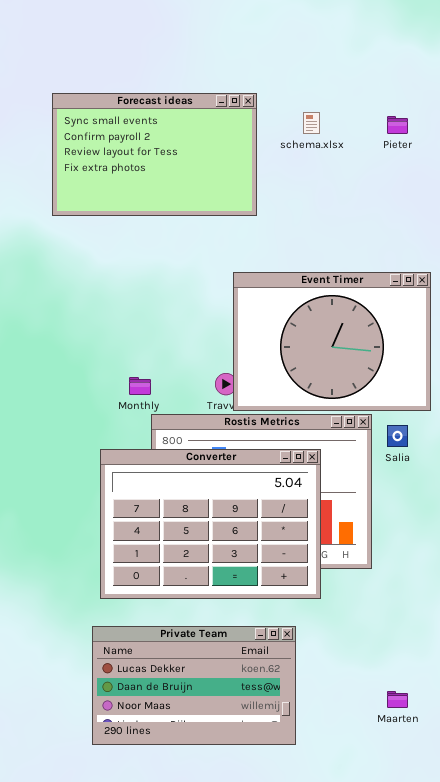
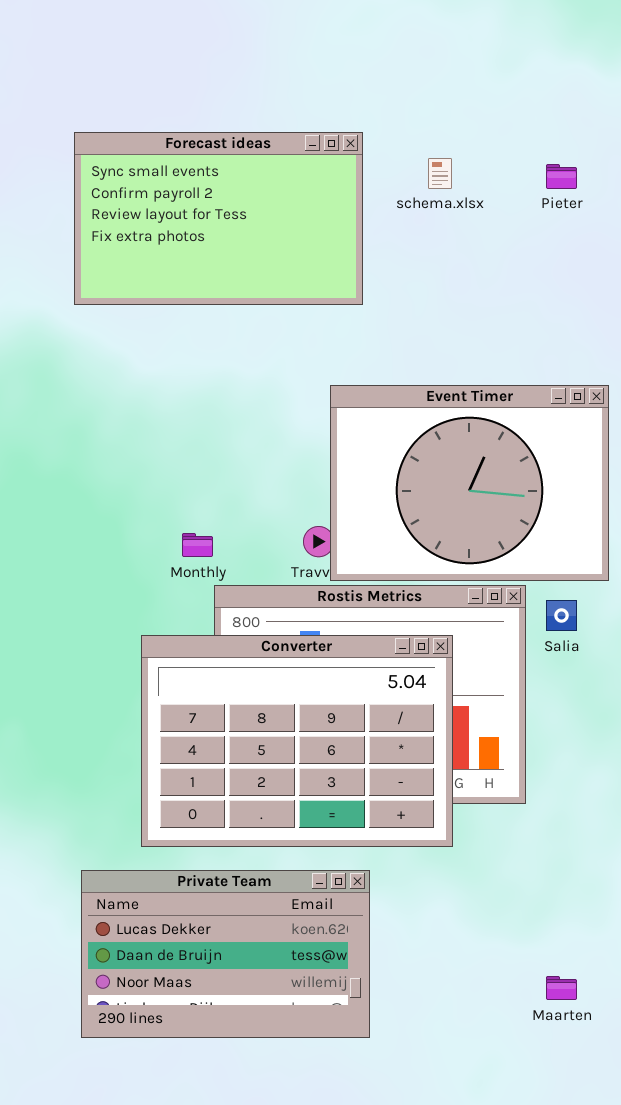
Private Team: [92,626,296,745] -> [81,870,370,1038], moved

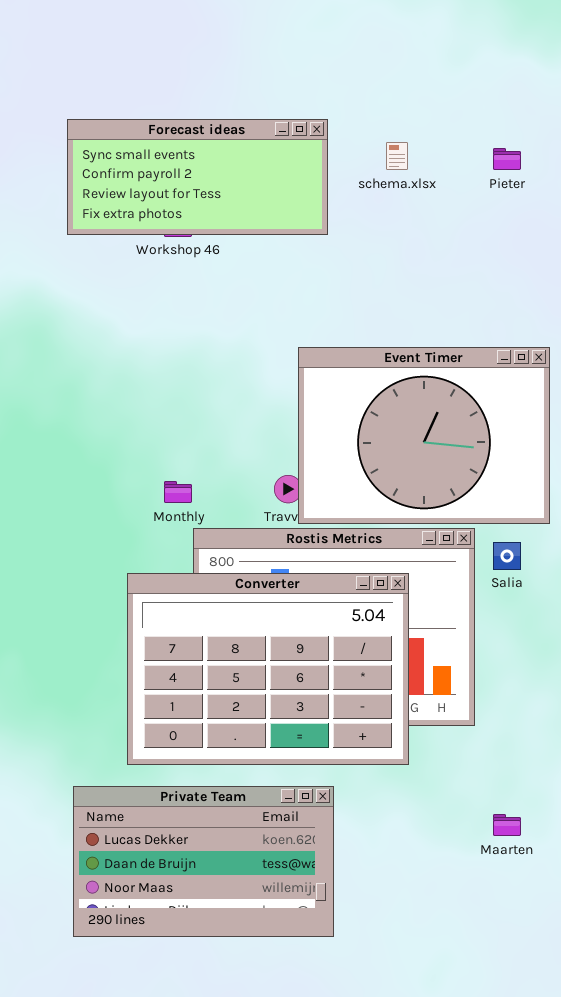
Forecast ideas: [74,132,363,305] -> [67,119,328,235], resized
Maarten: [546,976,577,1000] -> [493,814,521,836], moved

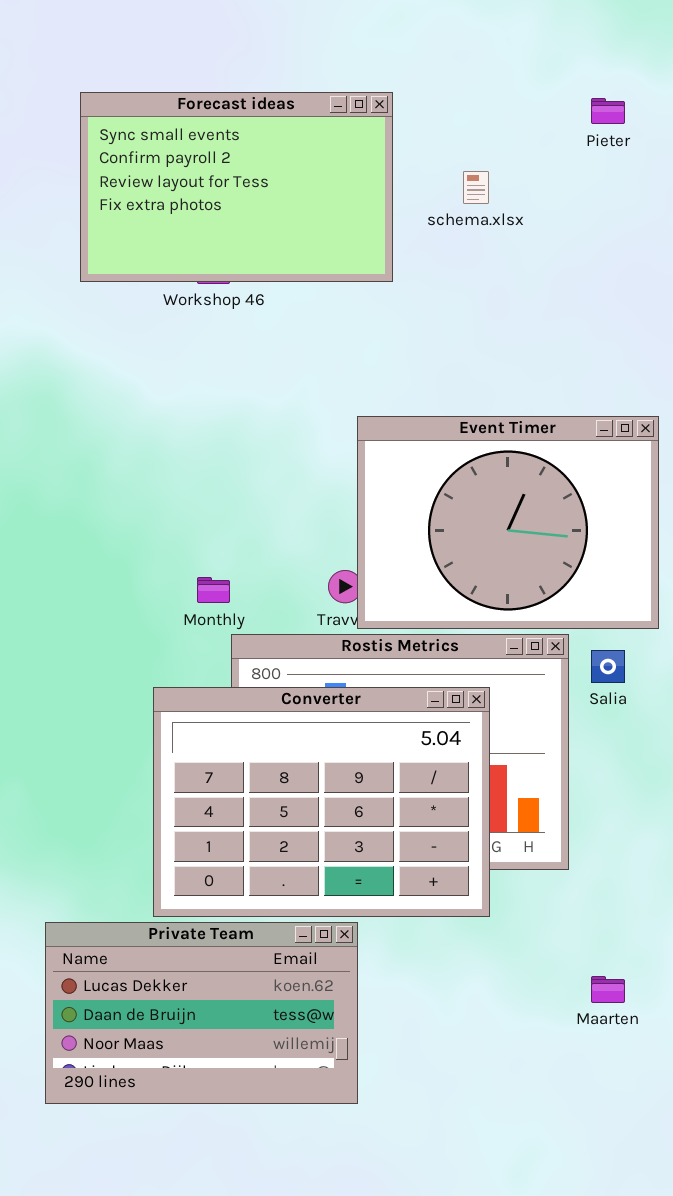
Forecast ideas: [67,119,328,235] -> [80,92,393,282], resized
Pieter: [493,148,521,170] -> [591,98,625,124], moved
Private Team: [73,786,334,937] -> [45,922,358,1104], moved

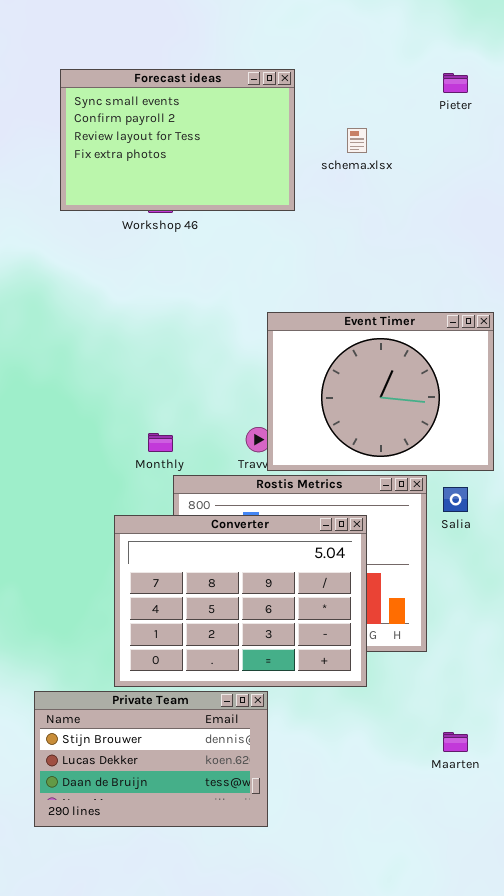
Private Team: [45,922,358,1104] -> [34,691,268,827], scrolled up 1 row

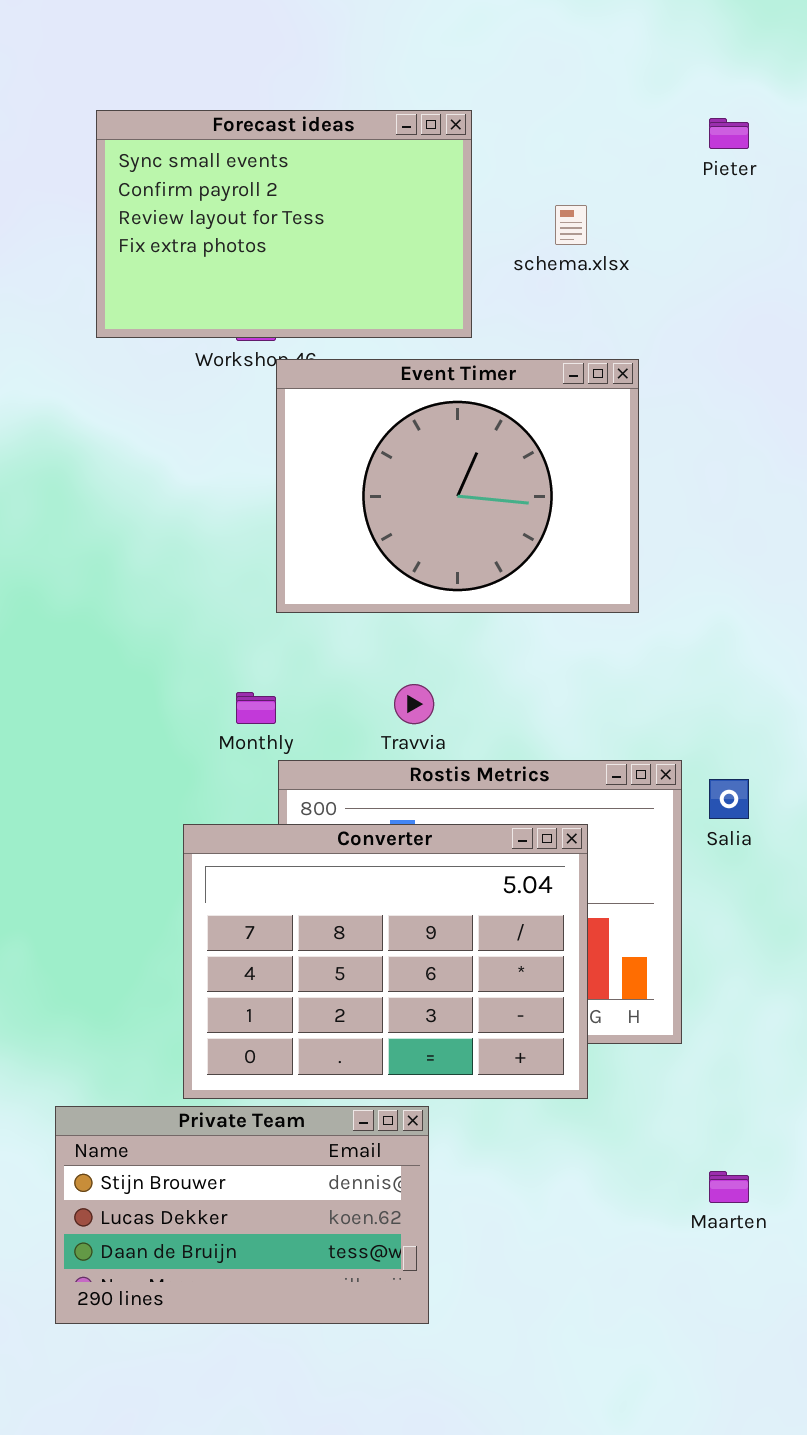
Event Timer: [267,312,494,471] -> [276,359,639,613], moved

